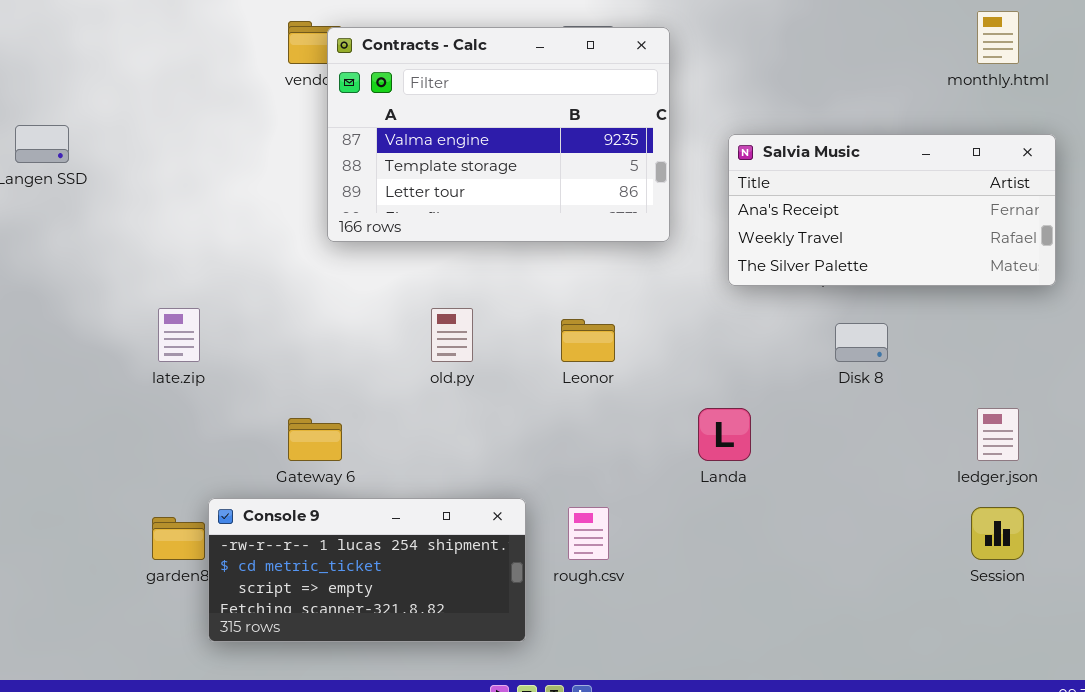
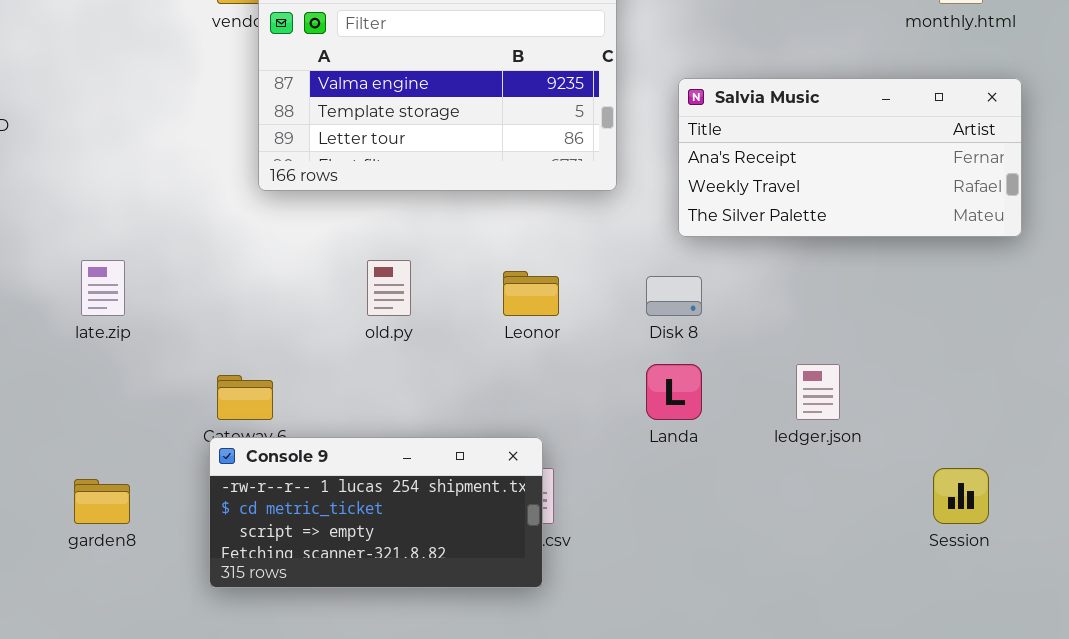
Disk 8: [835,323,888,362] -> [646,276,702,316], moved
ledger.json: [977,408,1019,461] -> [796,364,840,420], moved
Console 9: [208,498,526,642] -> [209,437,543,588], moved

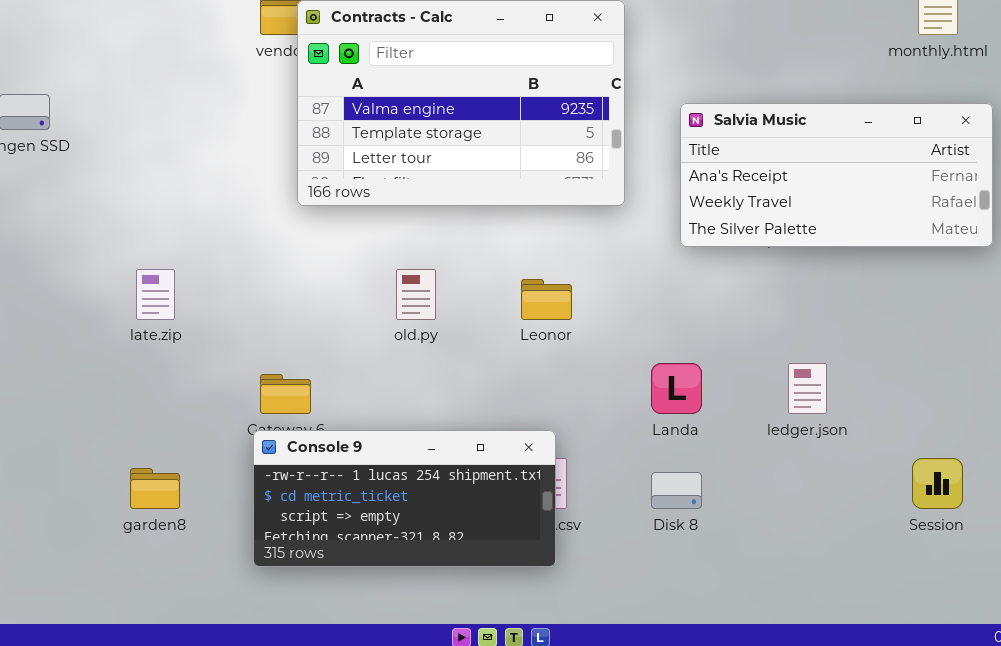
Disk 8: [646,276,702,316] -> [651,472,702,509], moved

